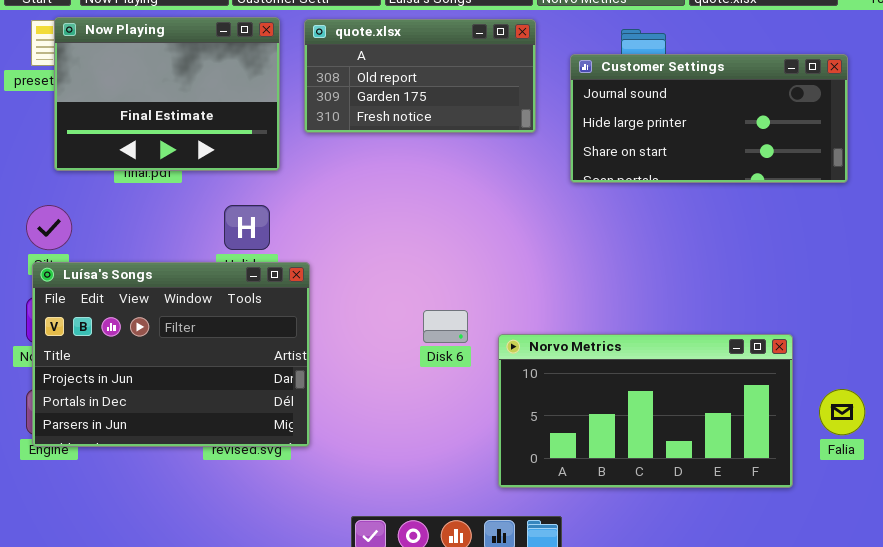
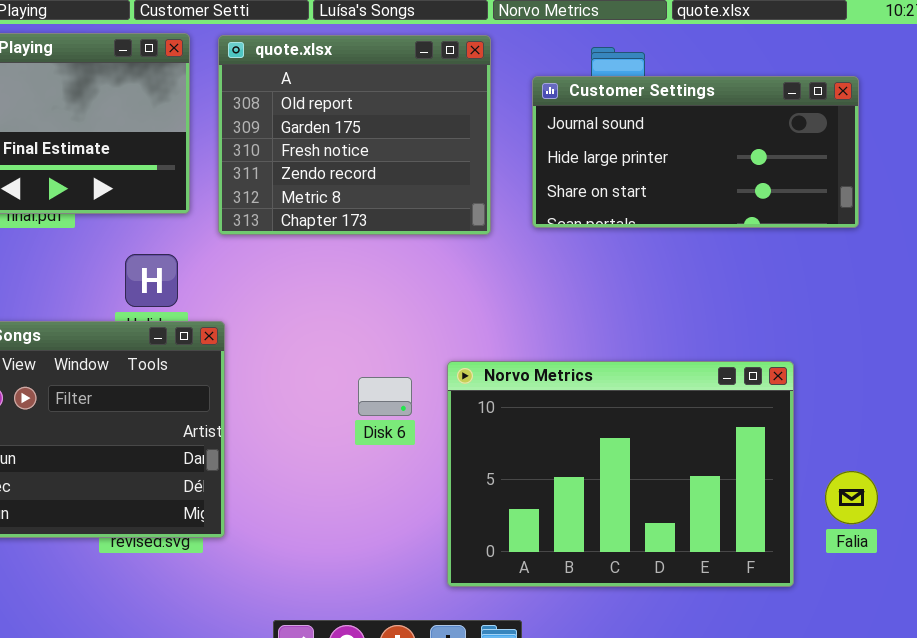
quote.xlsx: [304,19,536,133] -> [218,35,491,235], resized
Norvo Metrics: [498,334,793,488] -> [447,361,794,587], resized

